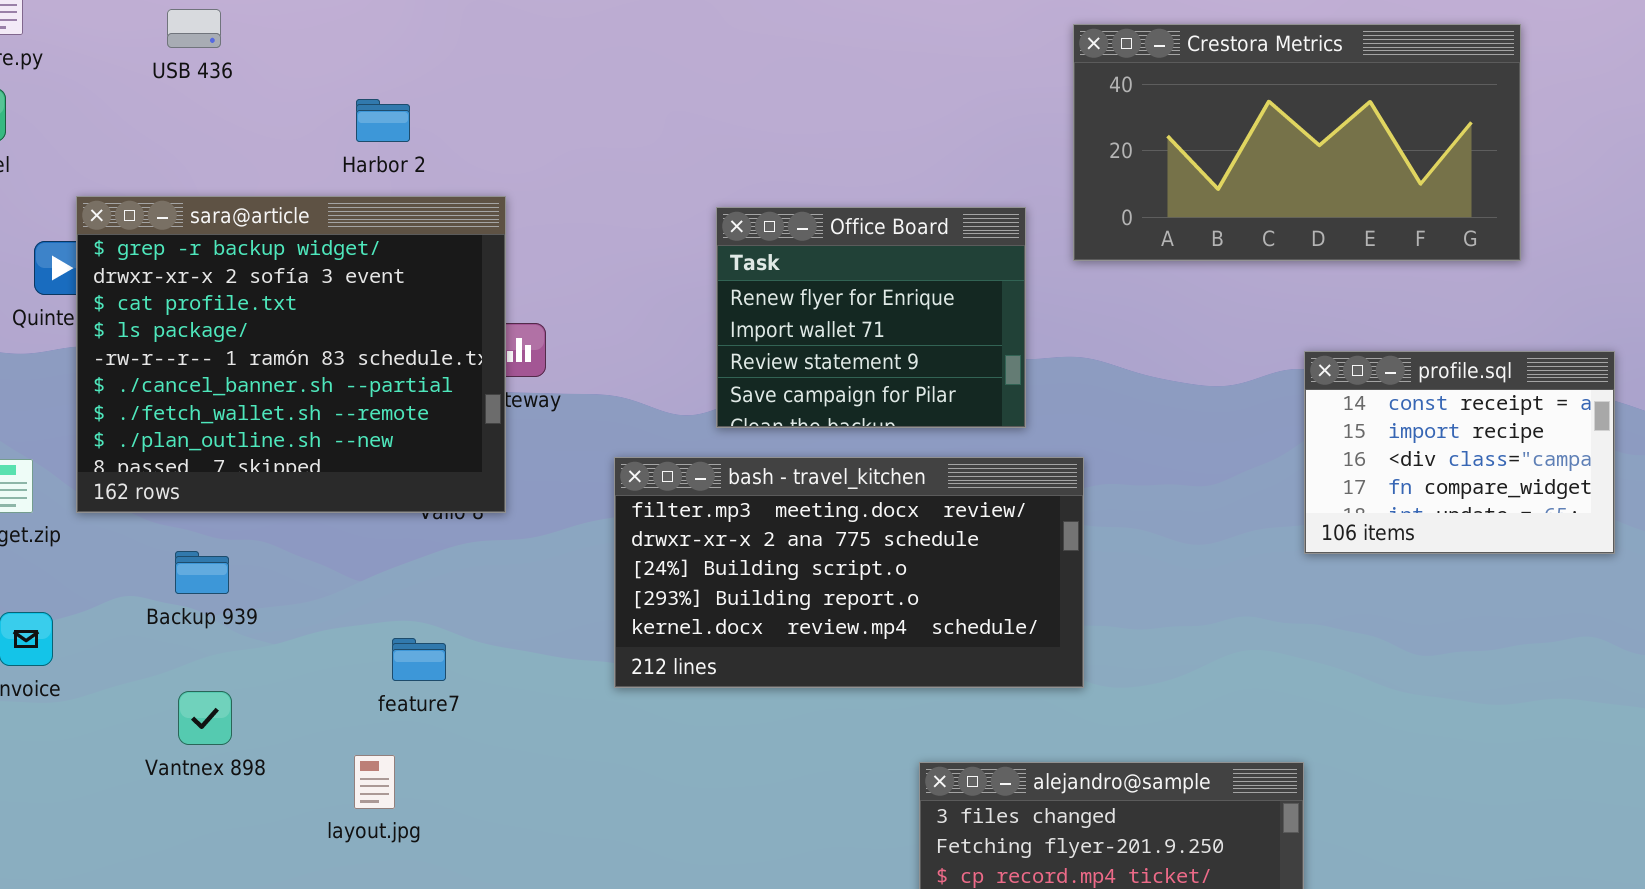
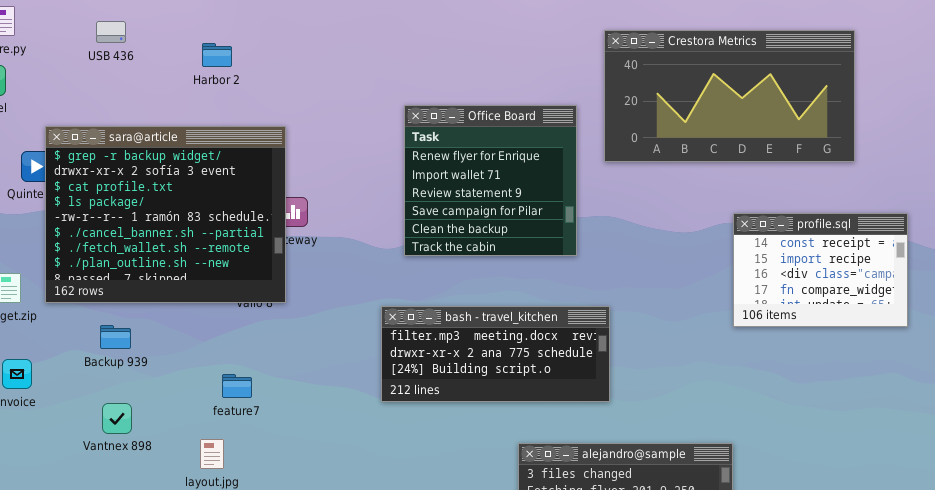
Harbor 2: [356,99,410,142] -> [202,43,232,67], moved
Office Board: [716,207,1026,428] -> [404,105,577,256], resized
bash - travel_kitchen: [614,457,1084,688] -> [381,306,610,402], resized

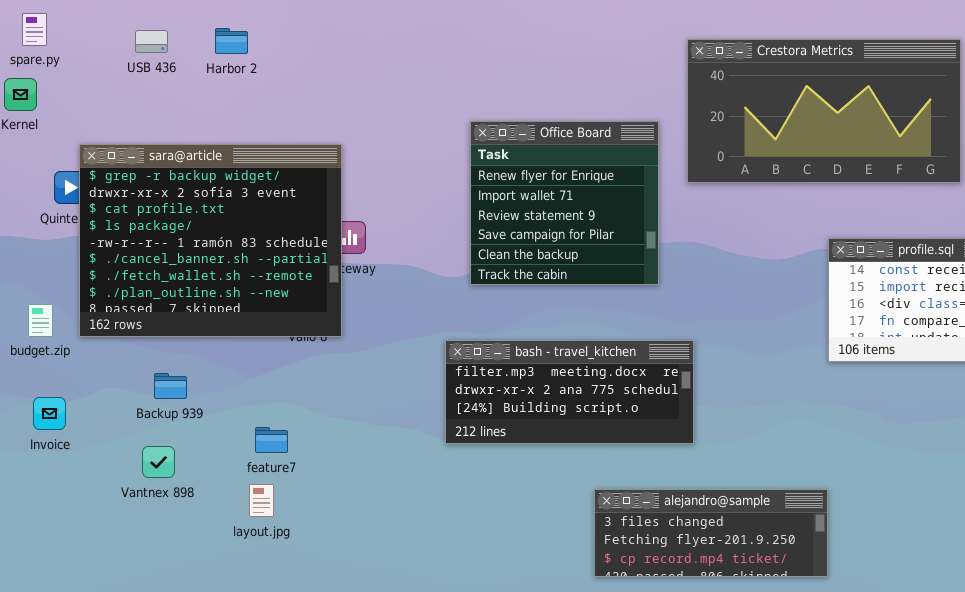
Harbor 2: [202,43,232,67] -> [215,28,248,54], moved
Backup 939: [100,325,131,349] -> [154,373,187,399], moved
feature7: [222,374,252,398] -> [255,427,288,453], moved

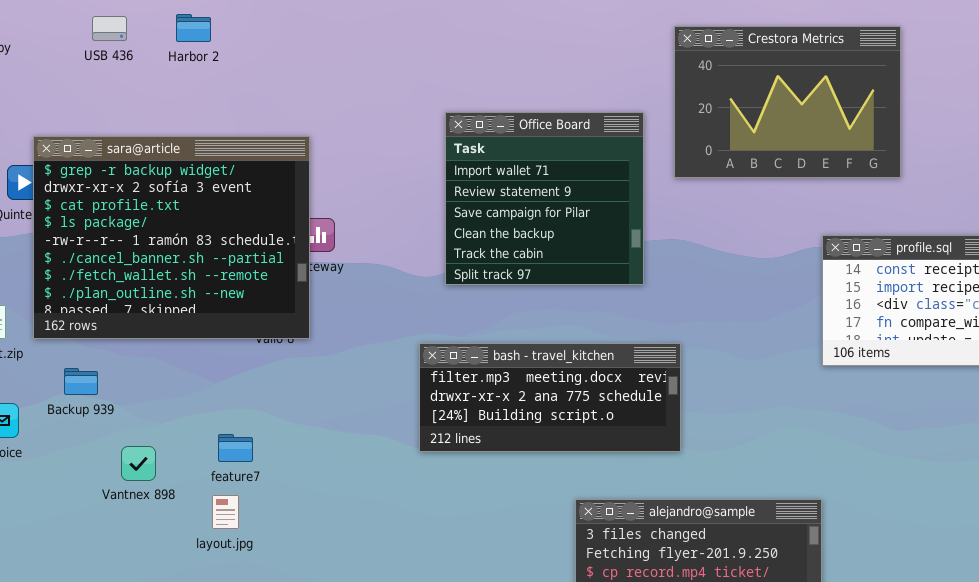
Crestora Metrics: [687,39,961,183] -> [674,26,901,178], resized
Office Board: [470,121,659,285] -> [445,112,644,285], scrolled down 1 row
Backup 939: [154,373,187,399] -> [64,368,98,395], moved
Vantnex 898: [142,446,175,478] -> [121,446,156,481], moved

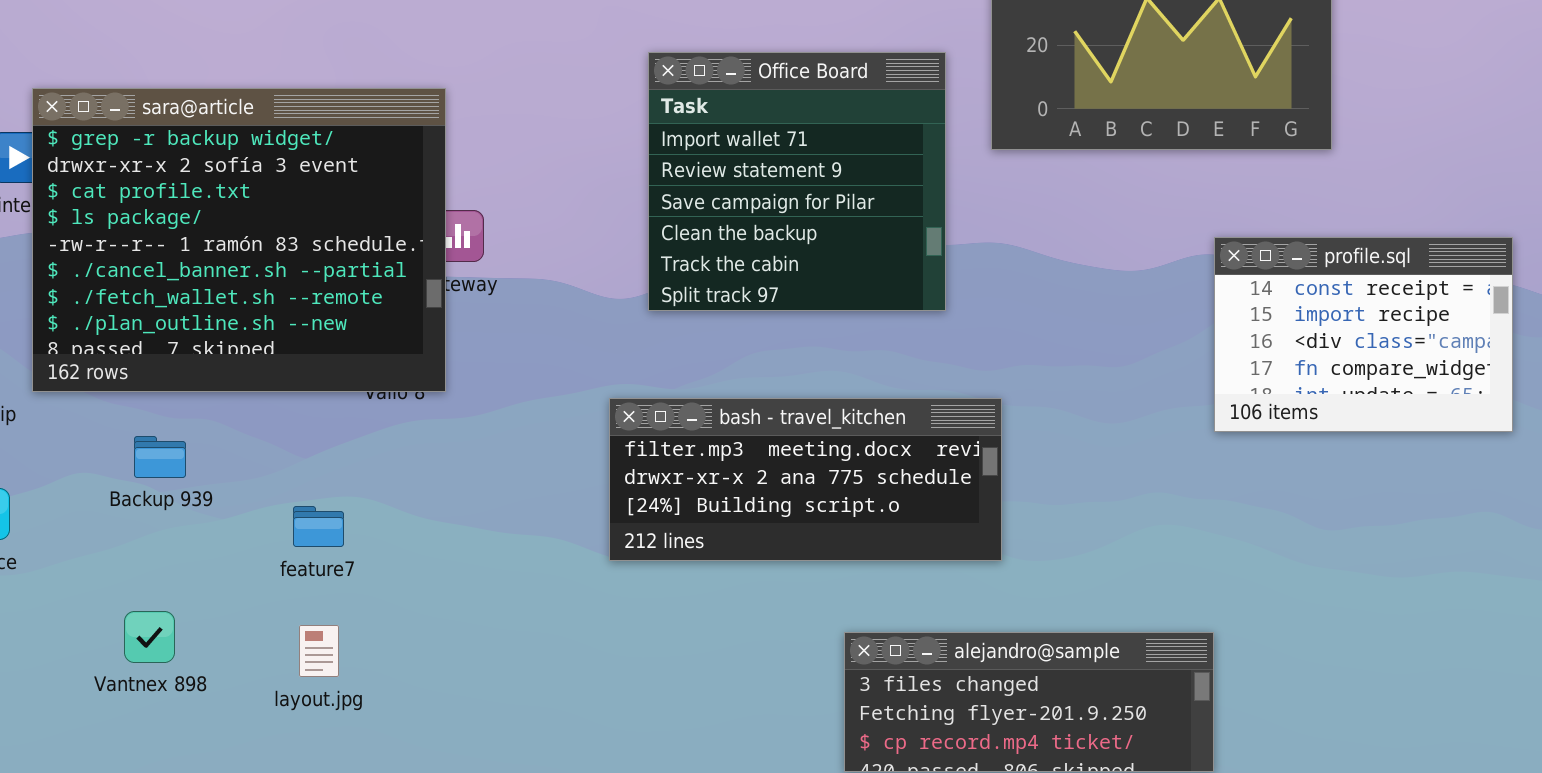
Backup 939: [64,368,98,395] -> [134,436,186,478], moved
feature7: [218,434,253,462] -> [293,506,344,547], moved
Vantnex 898: [121,446,156,481] -> [124,611,175,663], moved

